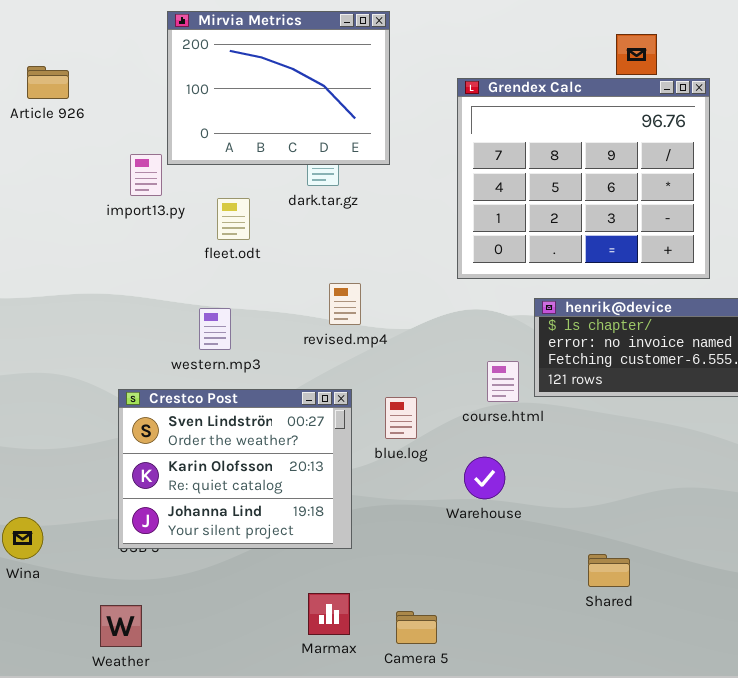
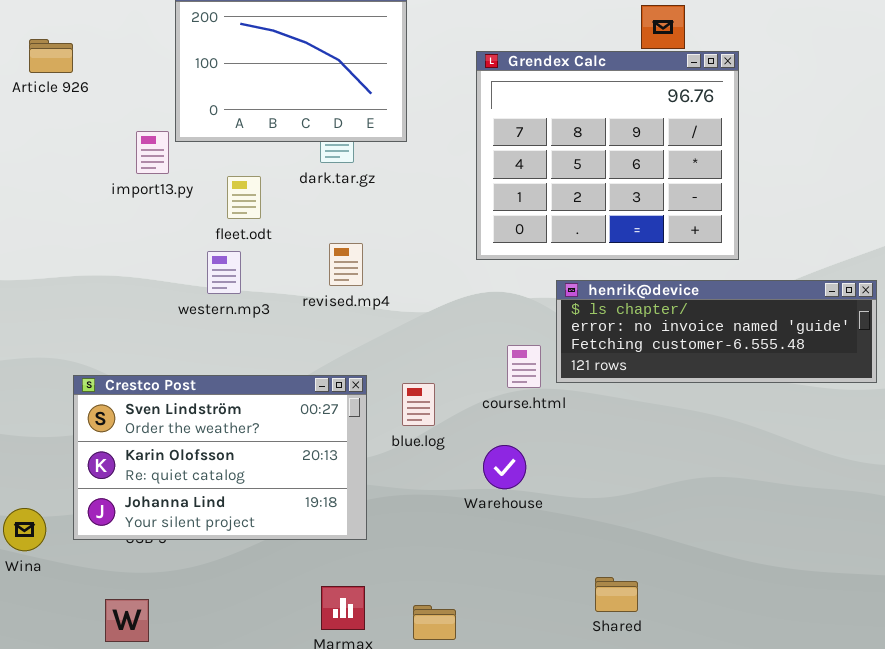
revised.mp4: [329,283,361,325] -> [329,243,363,286], moved
western.mp3: [199,308,231,350] -> [207,251,241,294], moved
Crestco Post: [118,389,352,549] -> [73,375,367,540], resized
Shared: [588,554,630,587] -> [595,577,638,612], moved

